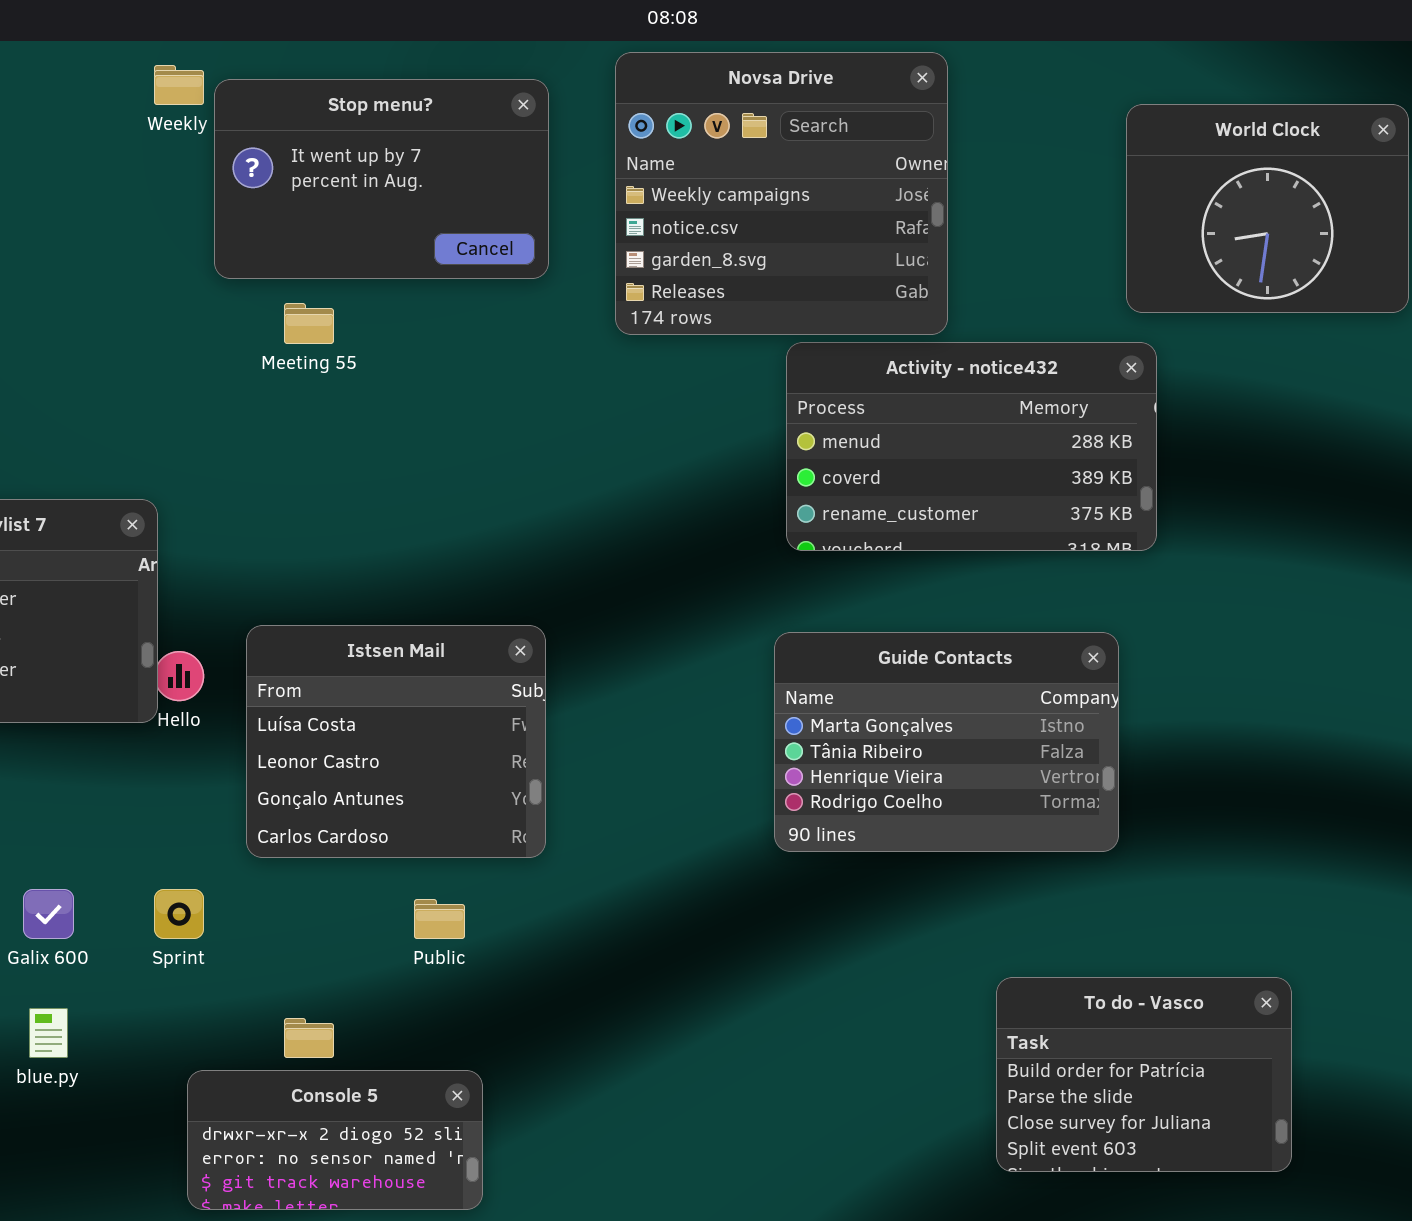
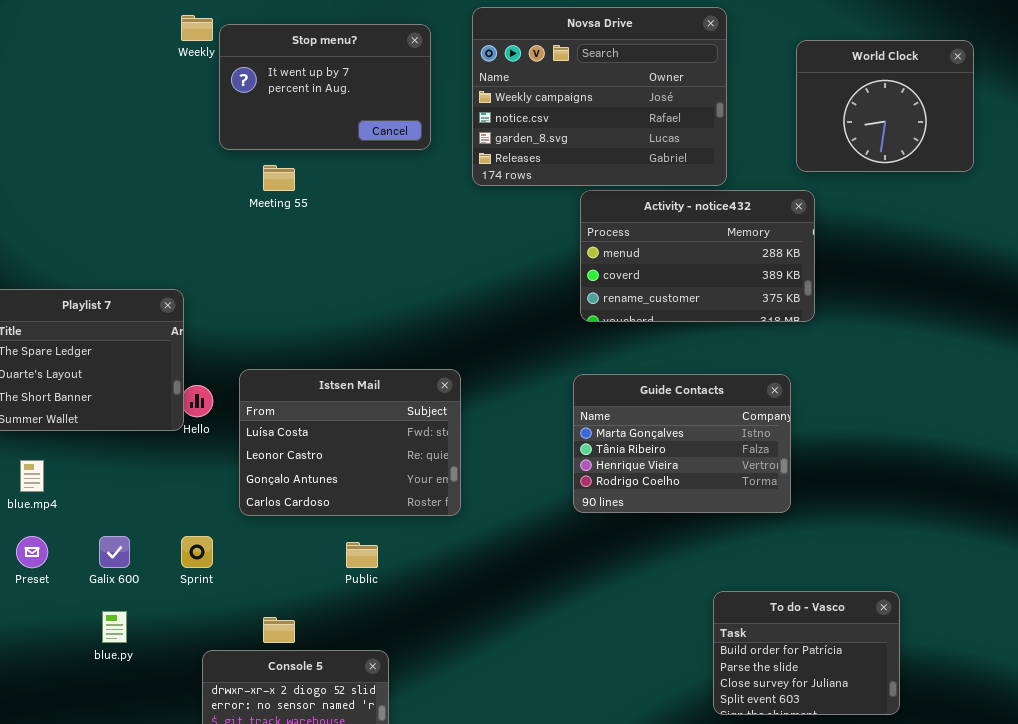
Novsa Drive: [615,52,948,335] -> [472,7,727,186], resized
Istsen Mail: [246,625,546,858] -> [239,369,461,516], resized

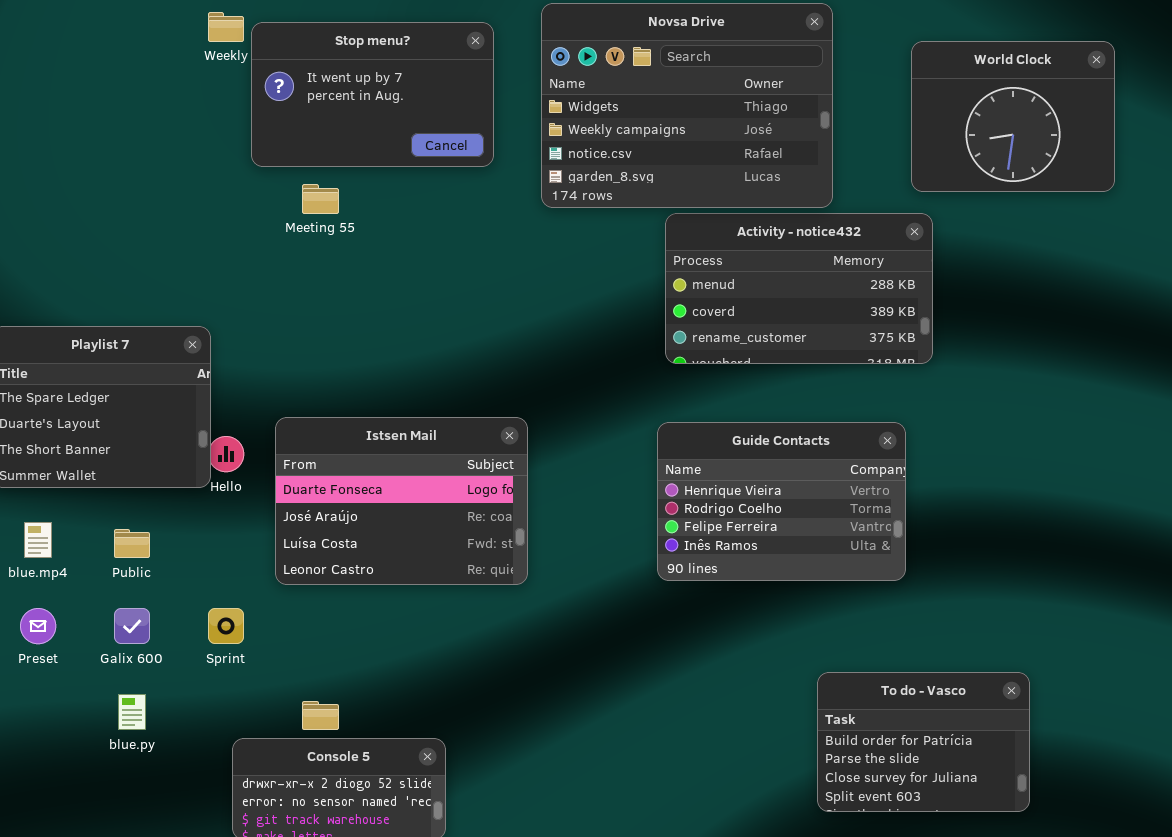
Novsa Drive: [472,7,727,186] -> [541,3,833,208], scrolled up 1 row
Istsen Mail: [239,369,461,516] -> [275,417,528,585], scrolled up 2 rows
Guide Contacts: [573,374,791,513] -> [657,422,906,581], scrolled down 2 rows
Public: [346,542,378,568] -> [114,529,150,558], moved

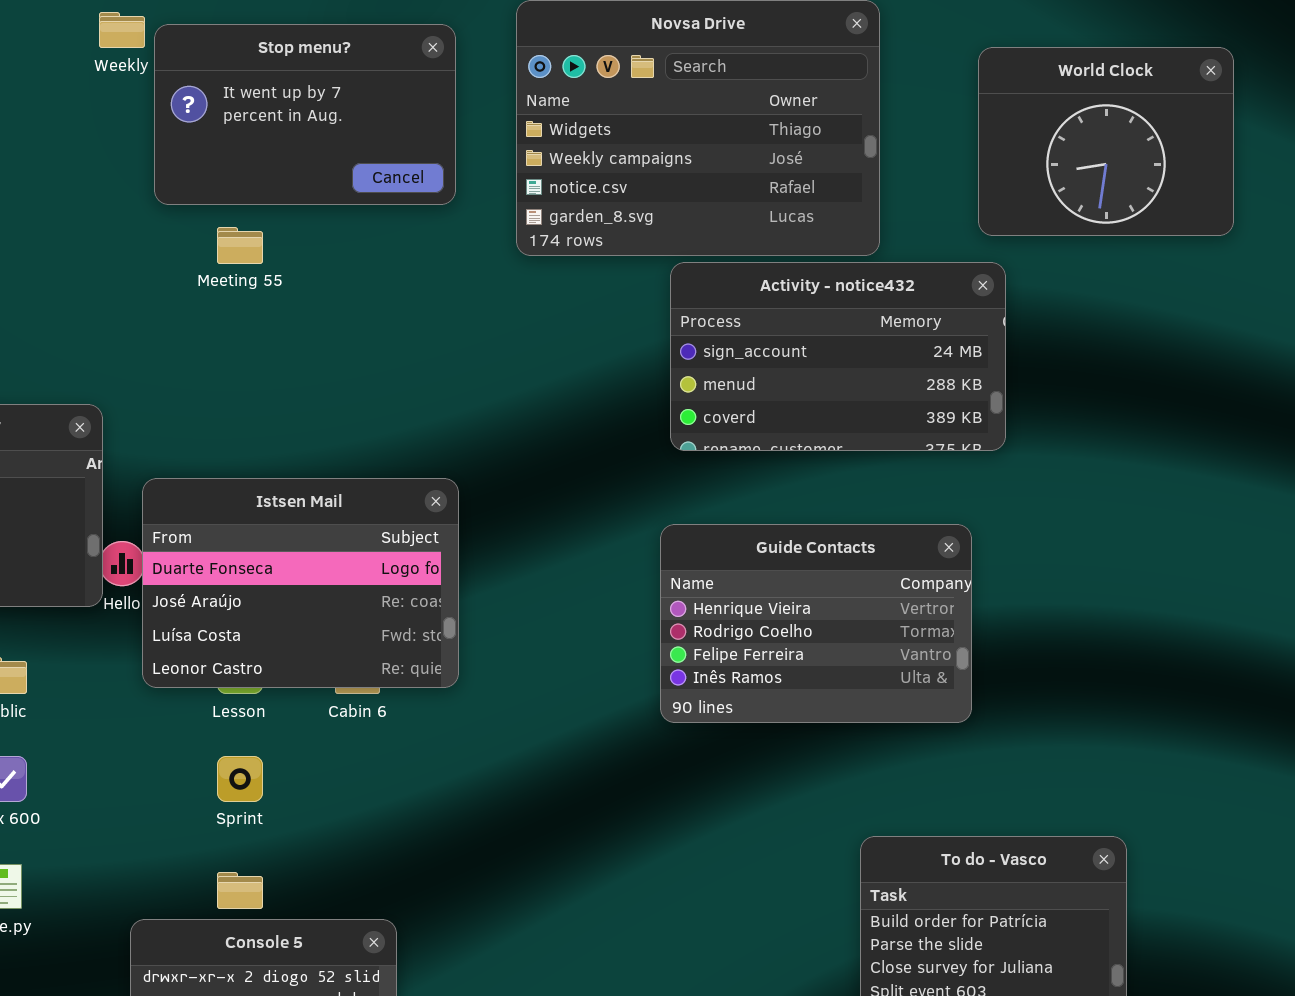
Activity - notice432: [665,213,933,364] -> [670,262,1006,451], scrolled up 1 row
Istsen Mail: [275,417,528,585] -> [142,478,459,688], moved
Sprint: [208,608,244,644] -> [217,756,263,802], moved

